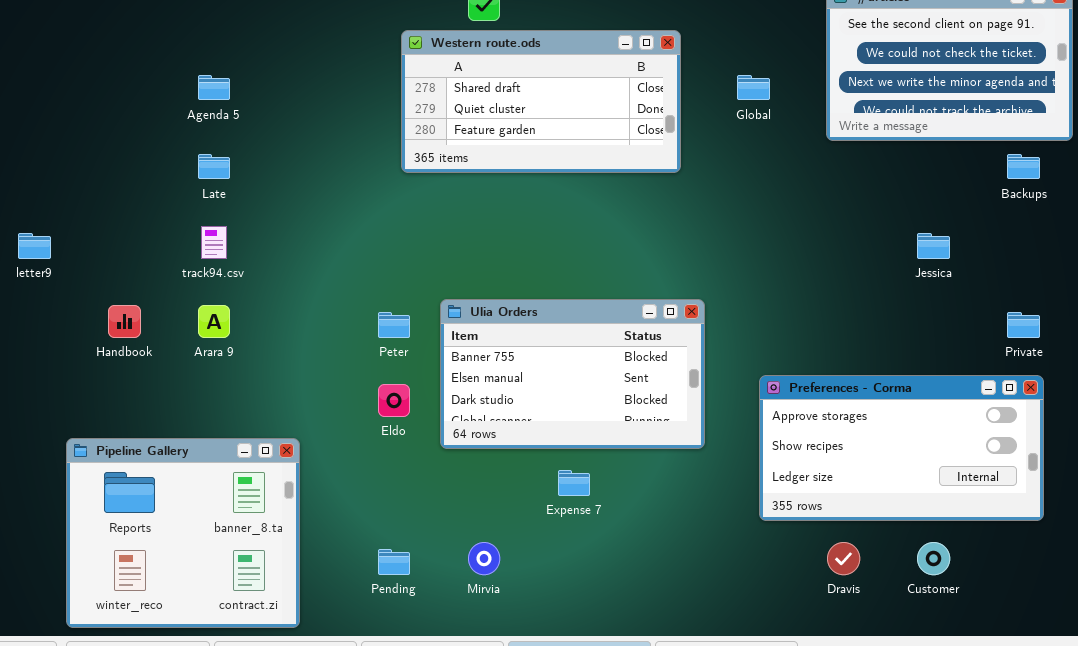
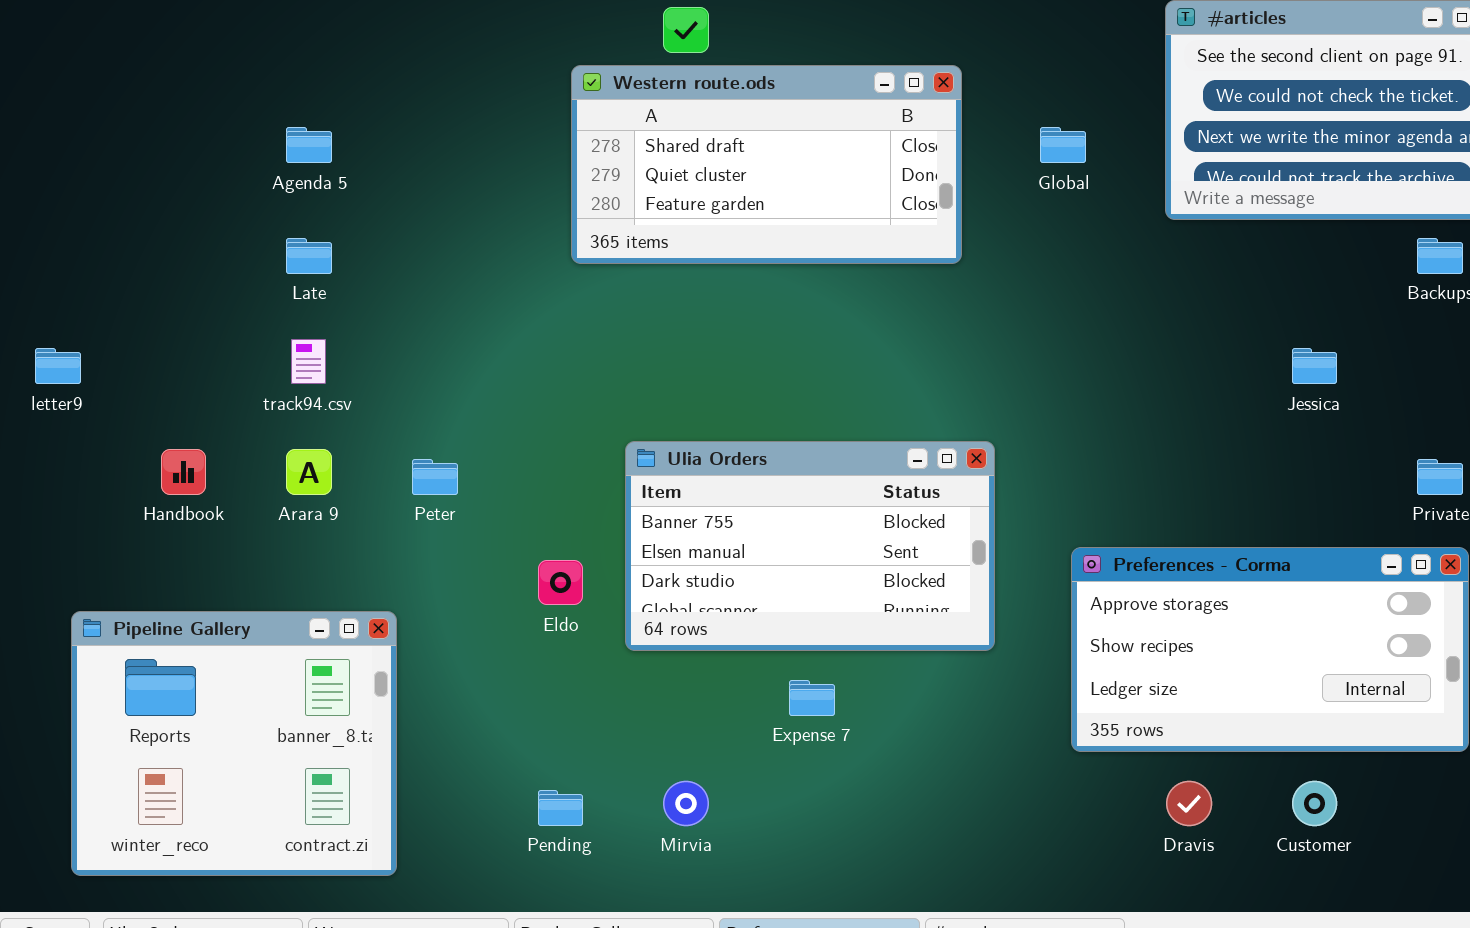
Peter: [378,312,410,338] -> [412,459,458,495], moved
Pipeline Gallery: [66,438,300,628] -> [71,611,397,876], moved

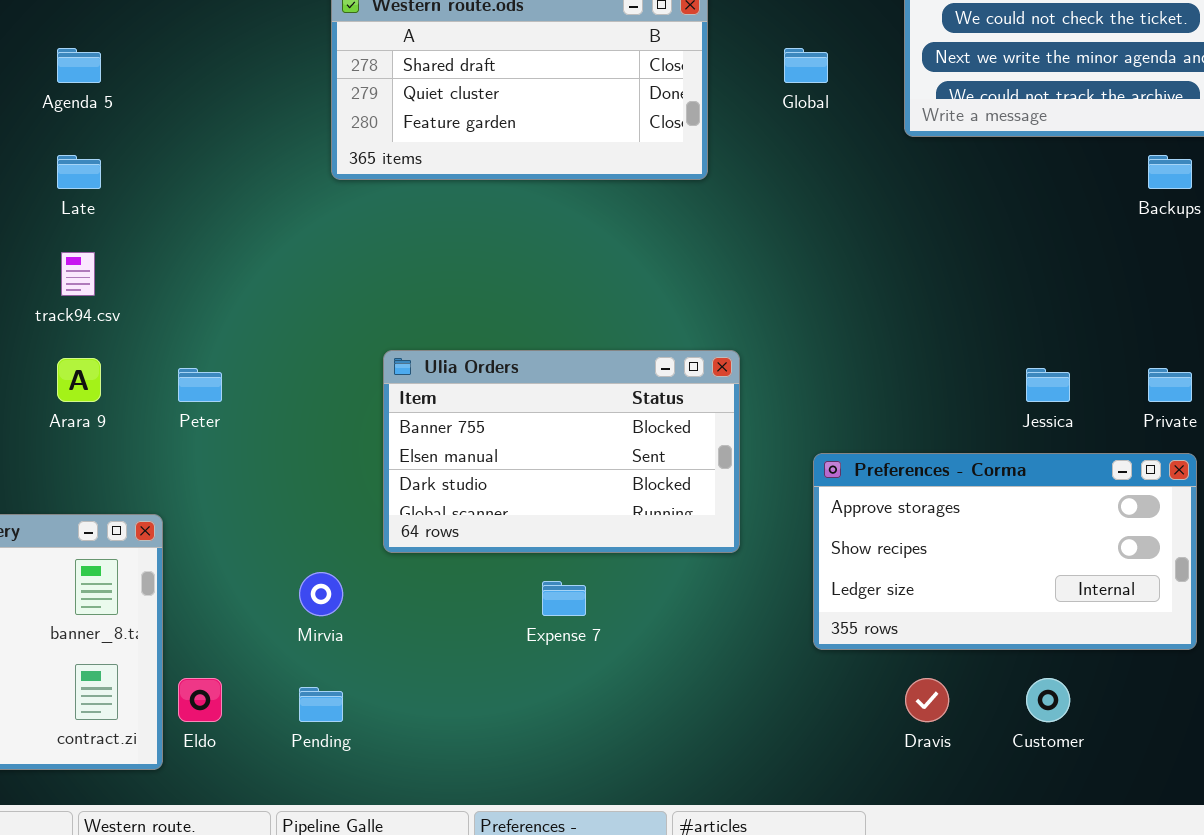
Jessica: [1292,348,1337,384] -> [1026,368,1070,402], moved
Eldo: [538,560,583,605] -> [178,678,222,722], moved
Mirvia: [663,781,709,826] -> [299,572,343,616], moved

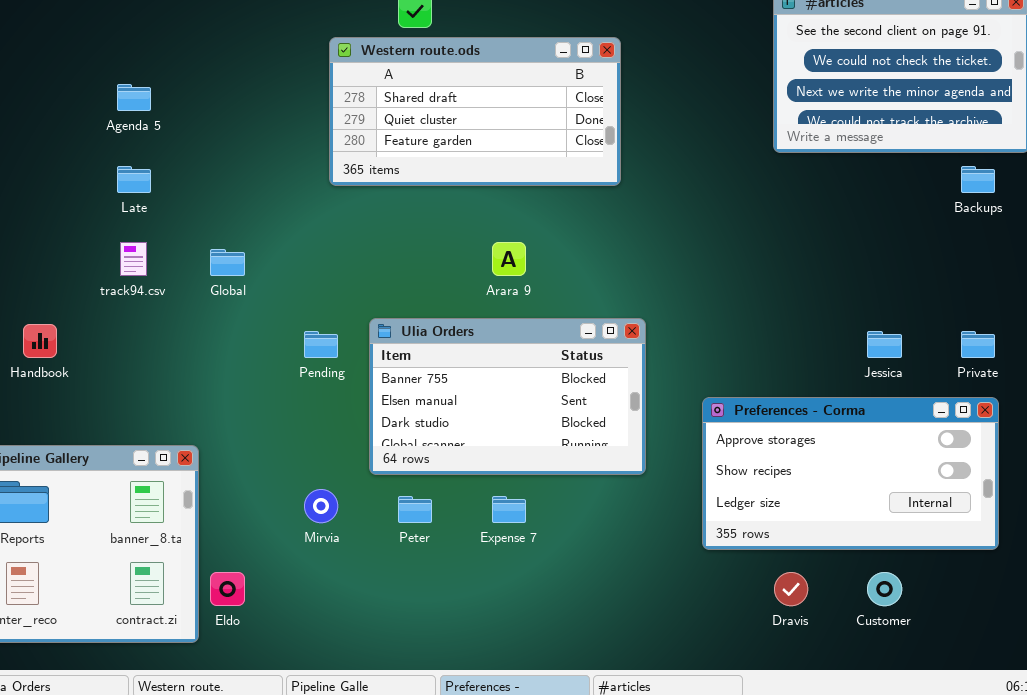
Global: [784,48,828,83] -> [210,249,245,276], moved
Arara 9: [57,358,101,402] -> [492,242,526,276], moved
Peter: [178,368,222,402] -> [398,496,432,523], moved
Pending: [299,687,343,722] -> [304,331,338,358], moved

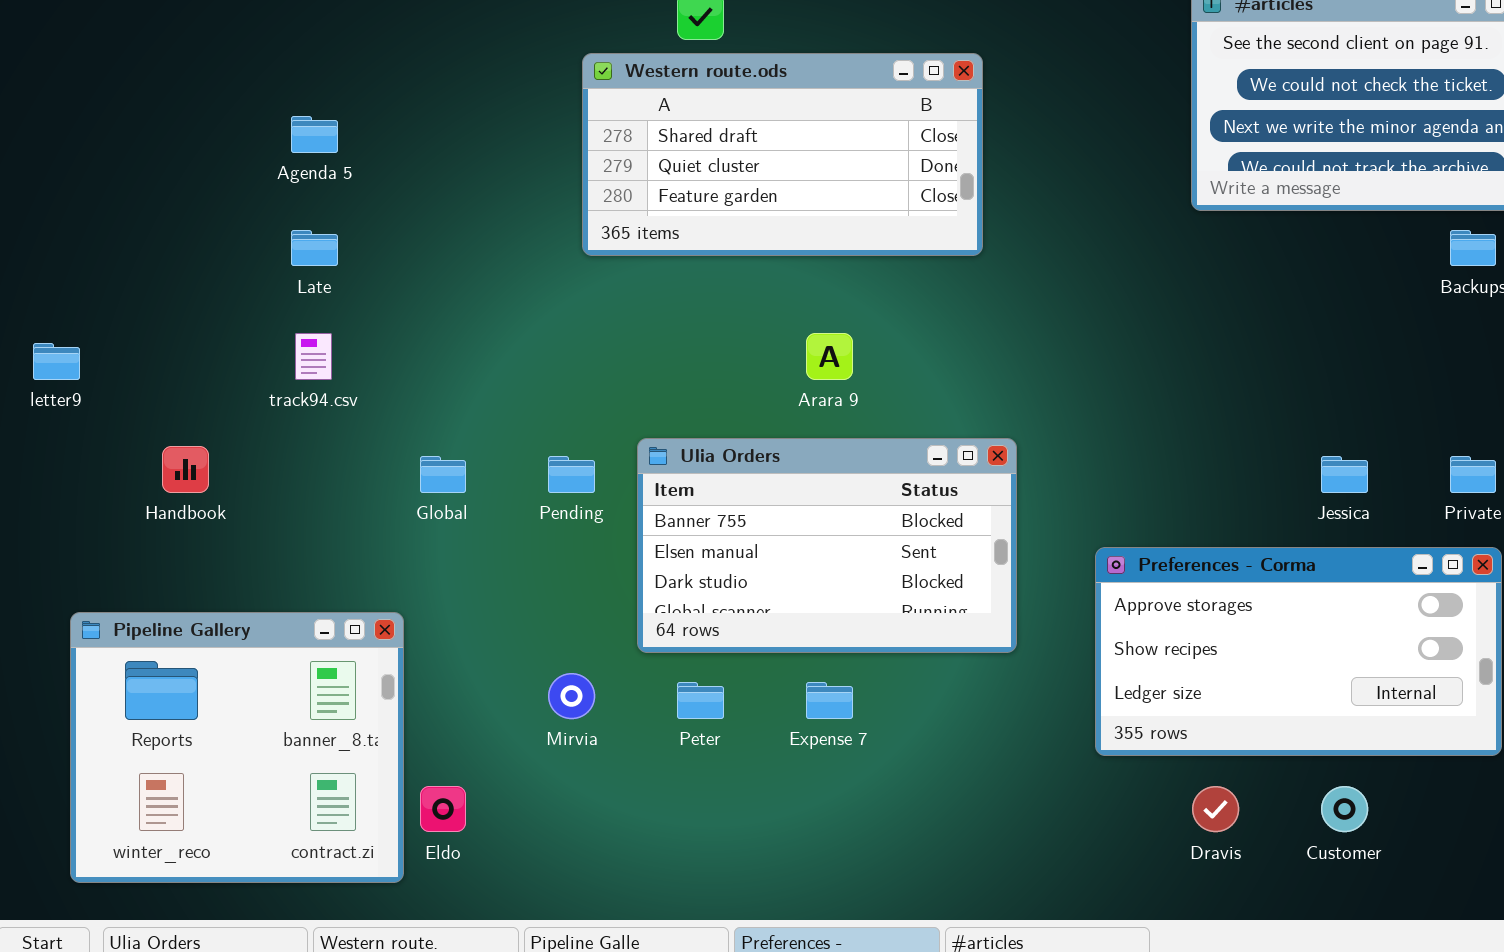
Global: [210,249,245,276] -> [420,456,466,493], moved

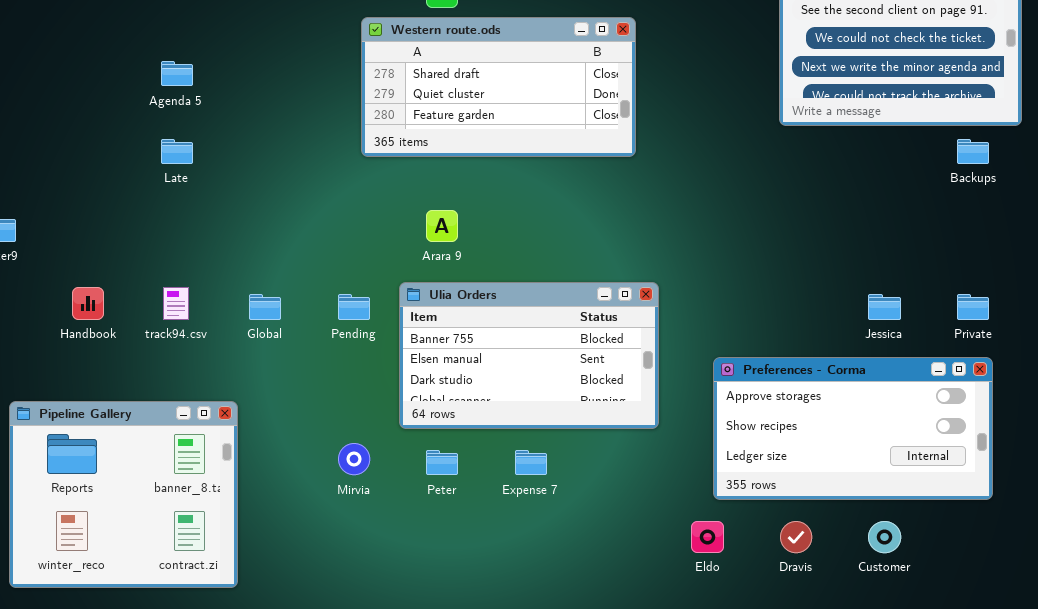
track94.csv: [295,333,332,380] -> [163,287,189,320], moved
Arara 9: [806,333,853,380] -> [426,210,458,242], moved
Eldo: [420,786,466,832] -> [691,521,724,553], moved

